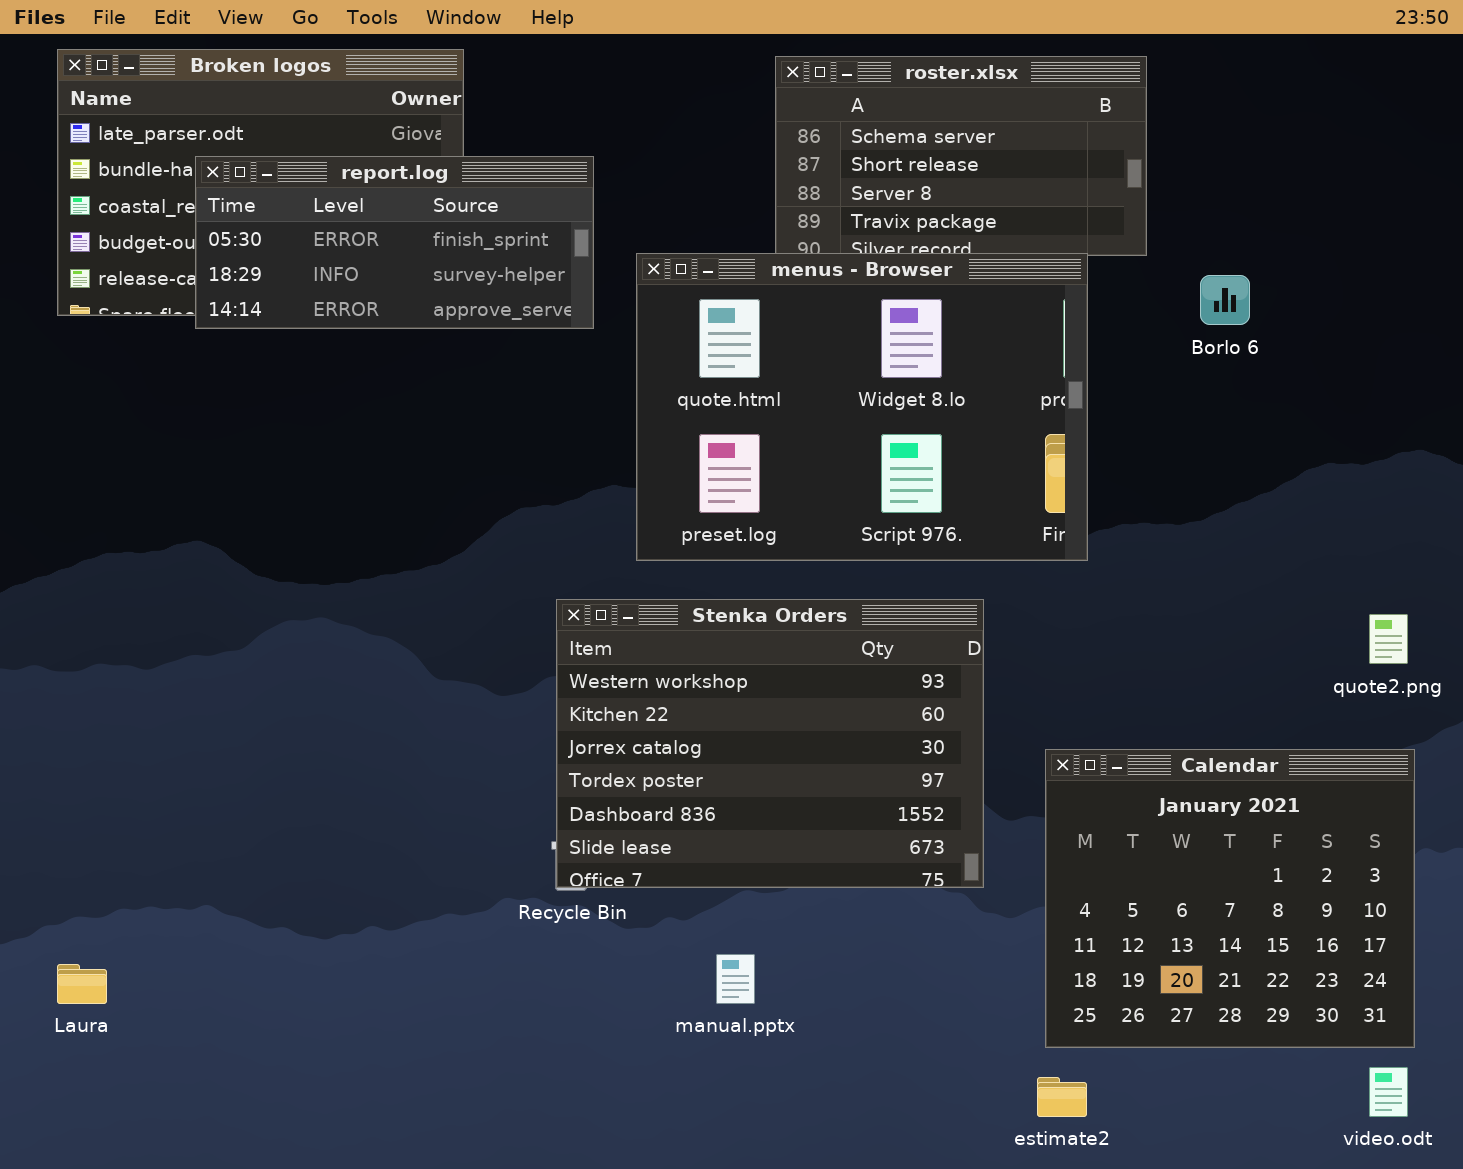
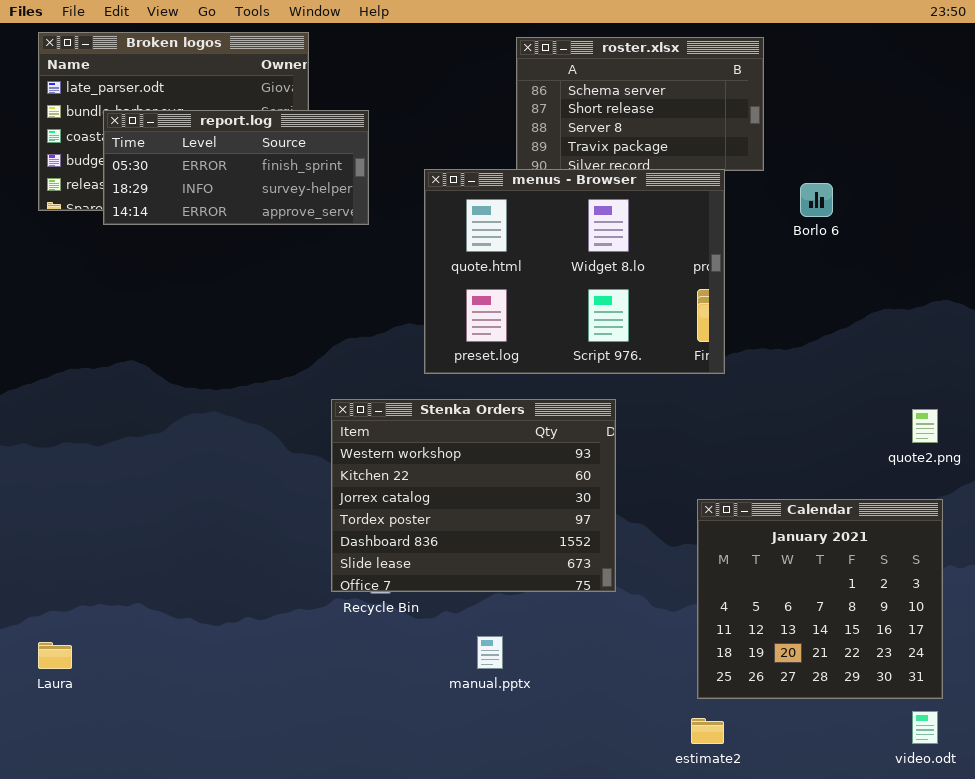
report.log: [195,156,594,329] -> [103,110,369,225], moved
Stenka Orders: [556,599,984,888] -> [331,399,616,592], moved

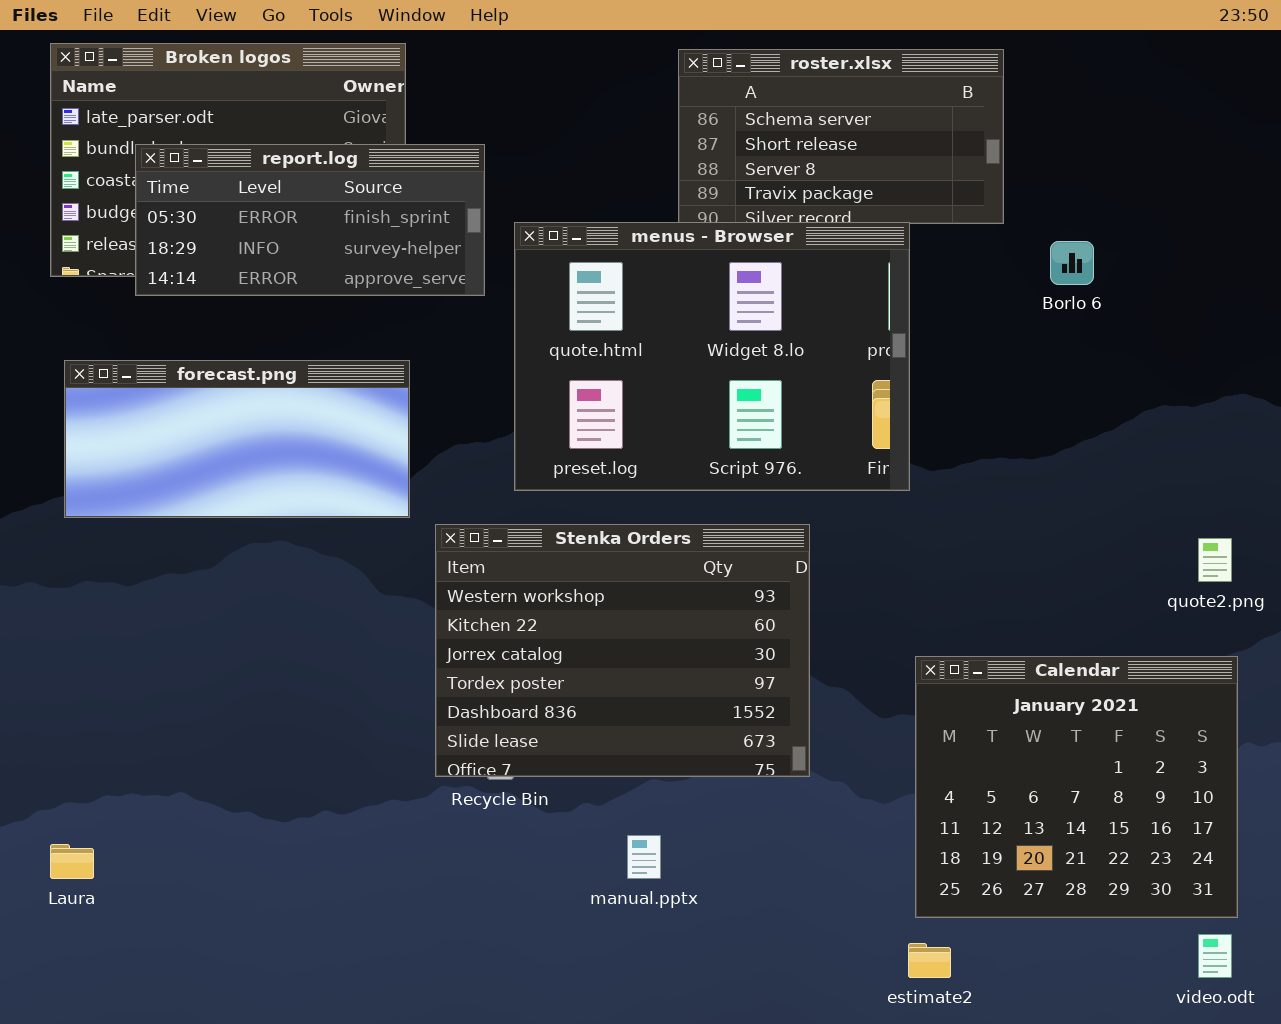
menus - Browser: [424,169,725,374] -> [514,222,910,491], moved
forecast.png: none -> [64,360,410,518], opened

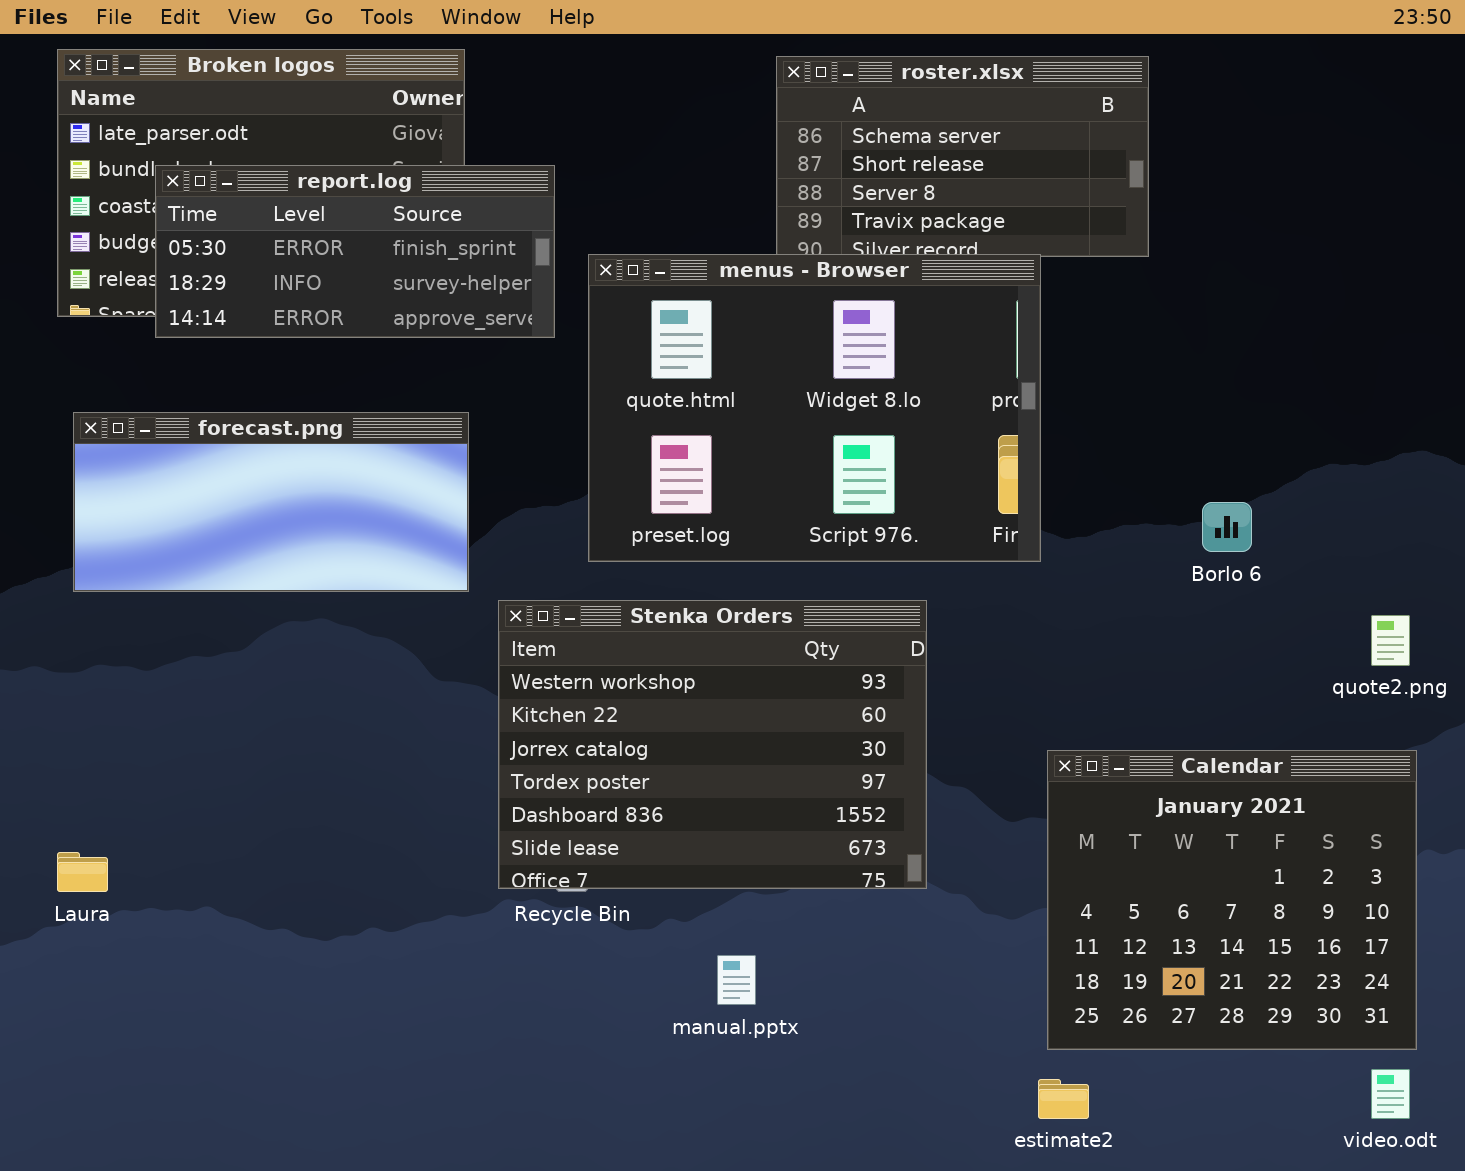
Borlo 6: [1050,241,1094,285] -> [1202,502,1252,552], moved
Laura: [50,844,94,879] -> [57,852,108,892], moved

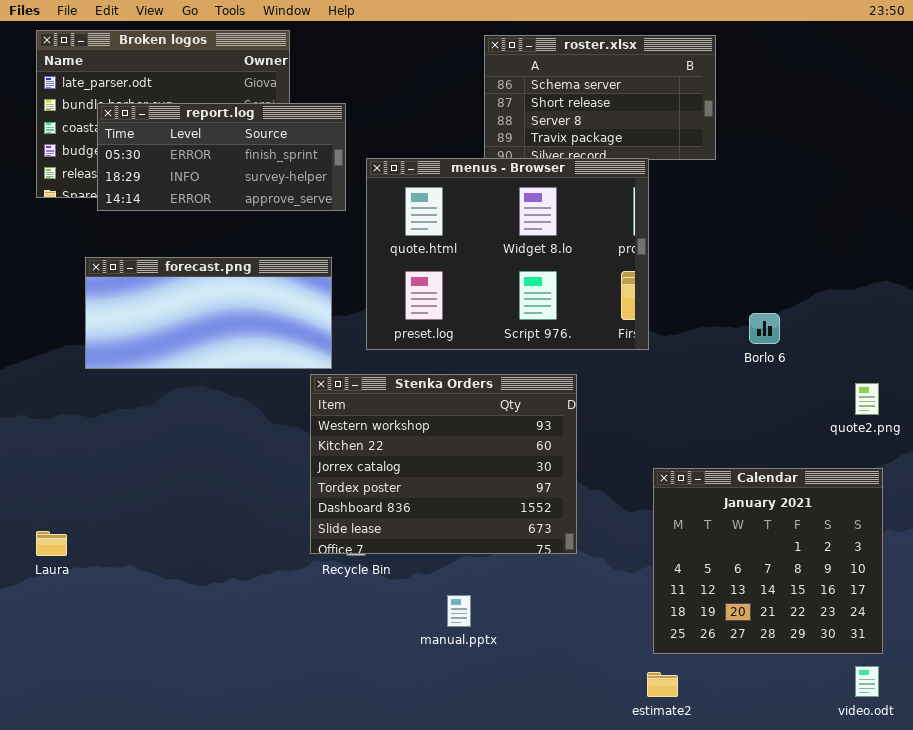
forecast.png: [73,412,469,592] -> [85,257,332,369], moved

